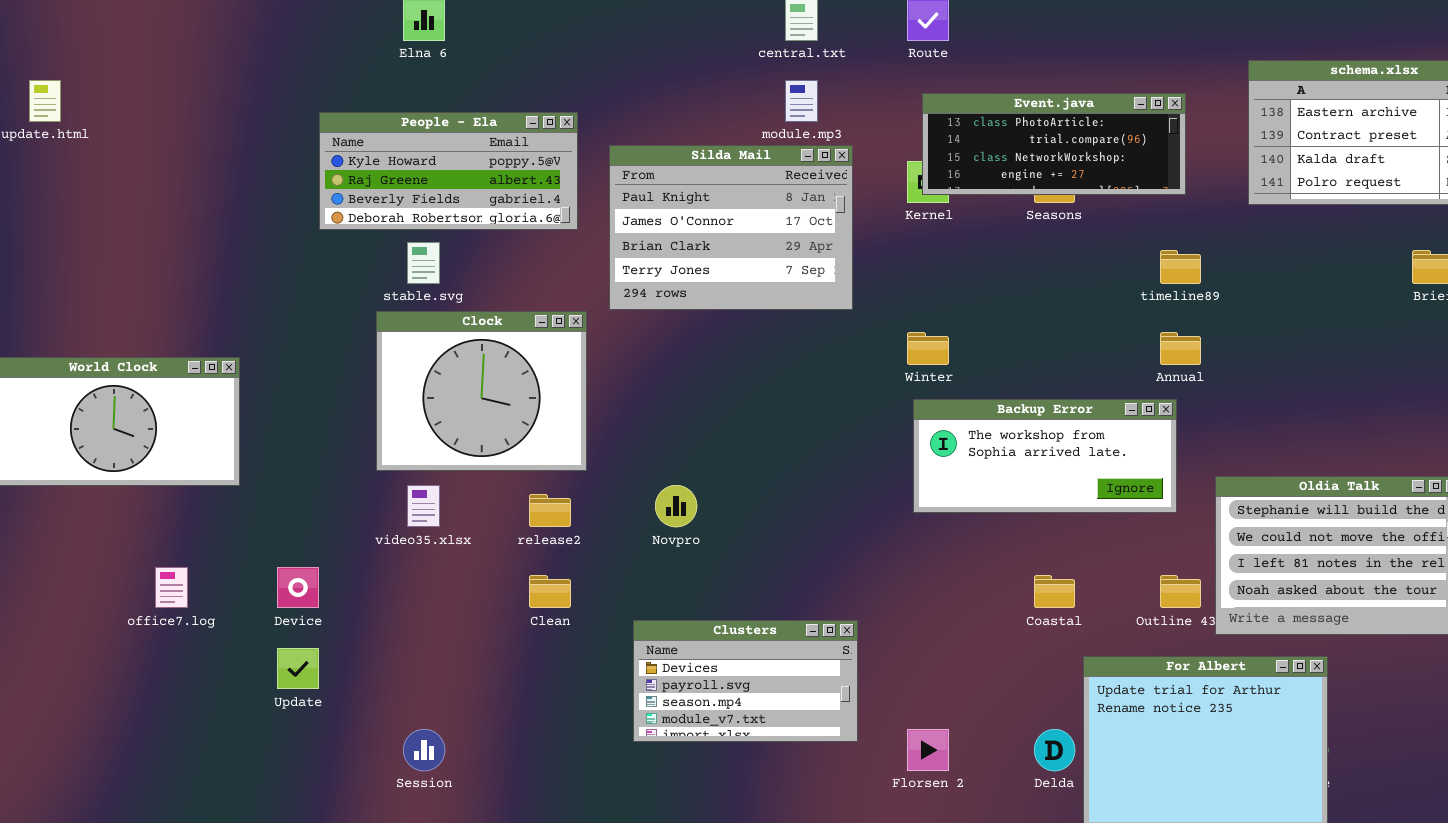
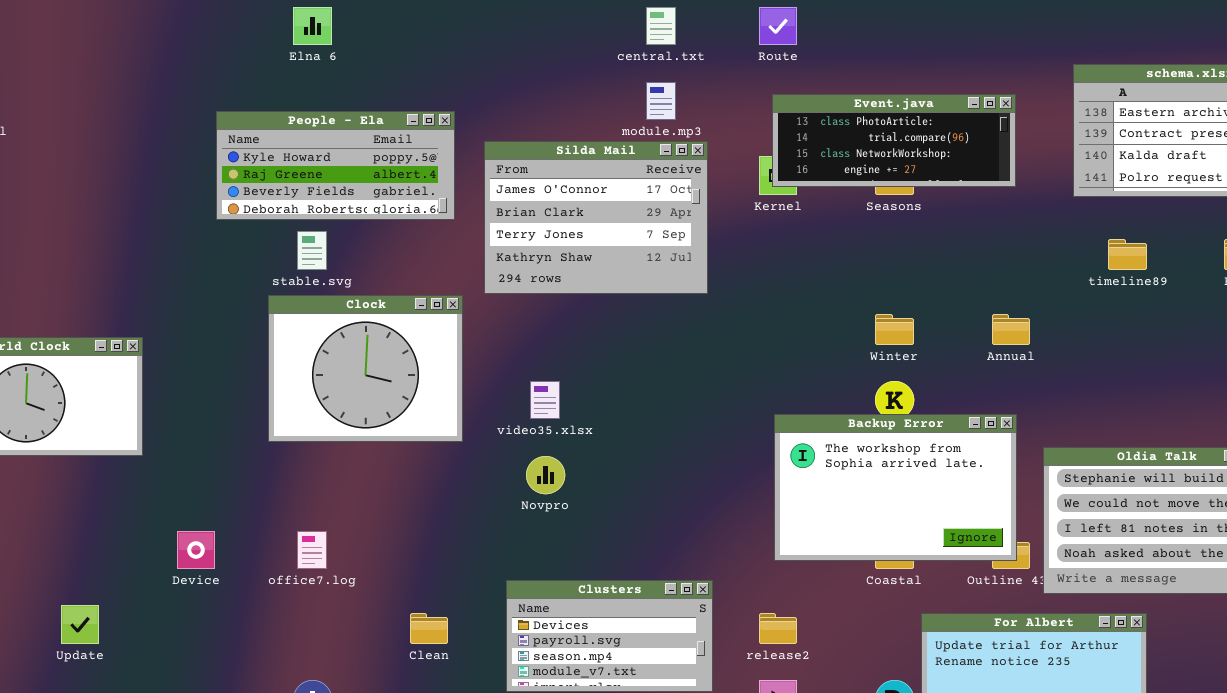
Silda Mail: [609,145,853,310] -> [484,141,708,294], scrolled down 1 row
timeline89: [1160,250,1201,284] -> [1108,239,1147,270], moved
Winter: [907,332,949,365] -> [875,314,914,345], moved
Backup Error: [913,399,1177,513] -> [774,414,1017,561], moved, resized
video35.xlsx: [407,485,440,527] -> [530,381,560,419], moved
release2: [529,494,571,527] -> [759,613,797,644], moved
office7.log: [155,567,188,608] -> [297,531,327,569], moved
Clean: [529,575,571,608] -> [410,613,448,644], moved
Update: [277,648,319,689] -> [61,605,99,644], moved

